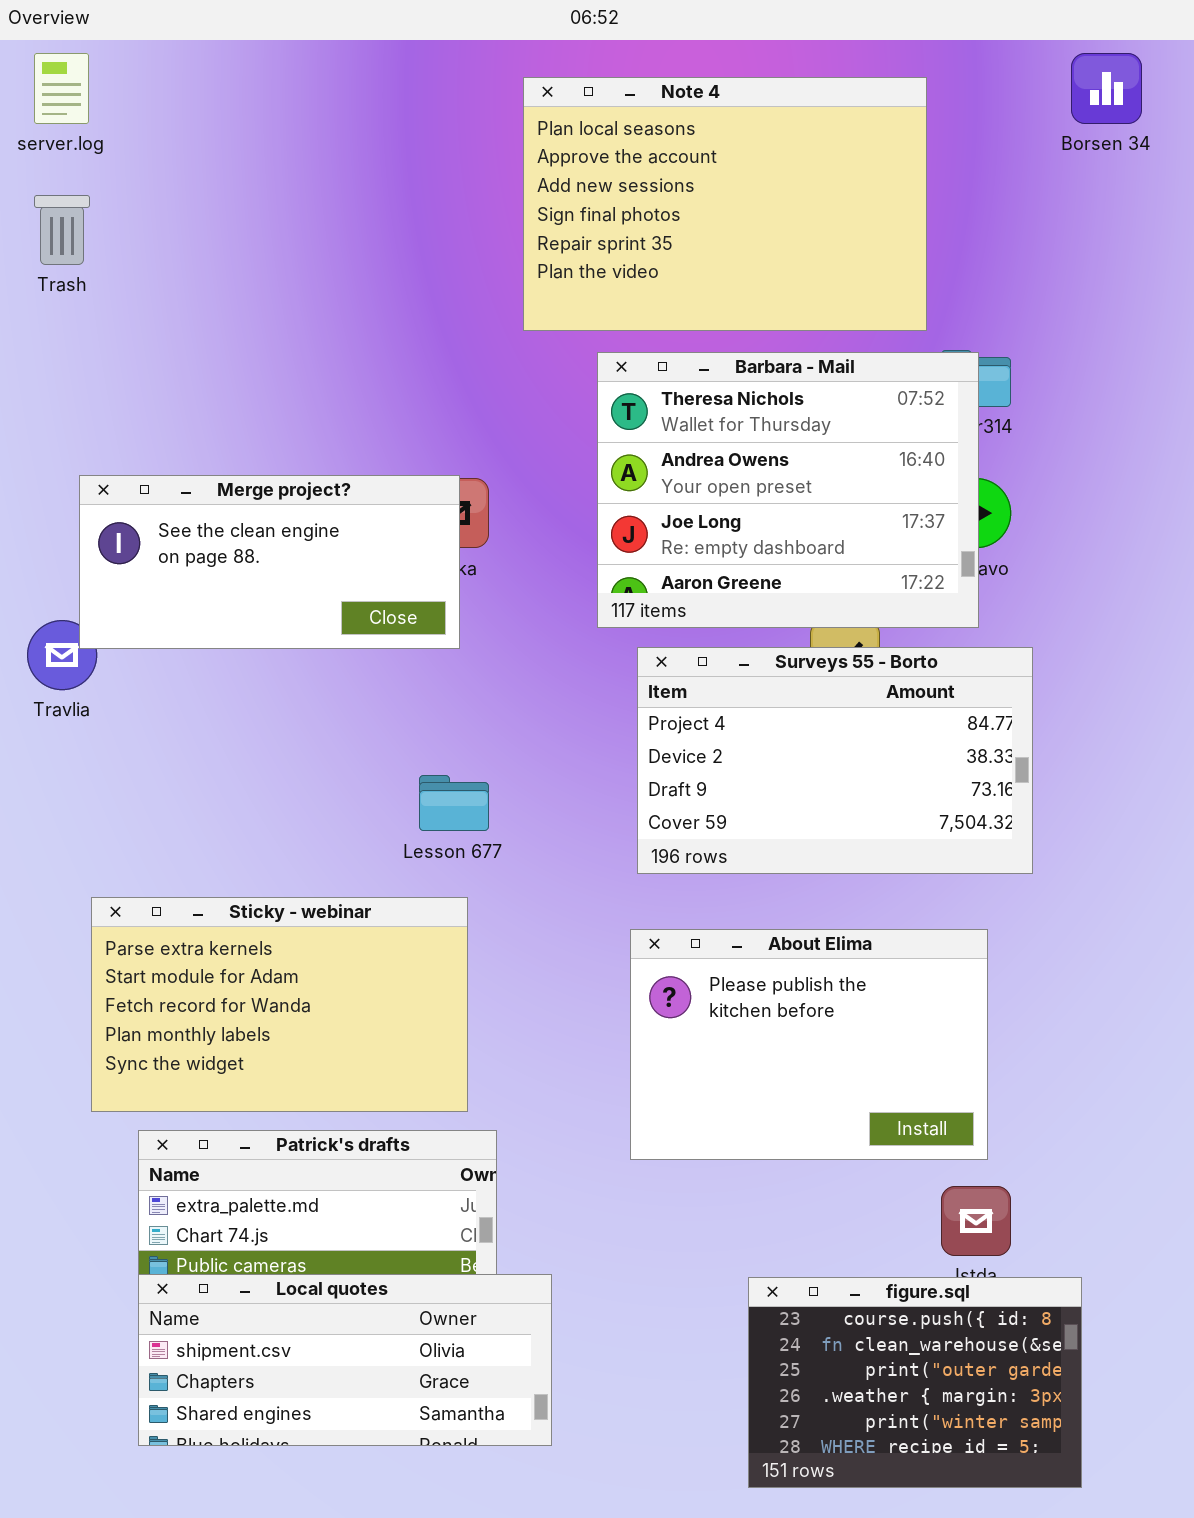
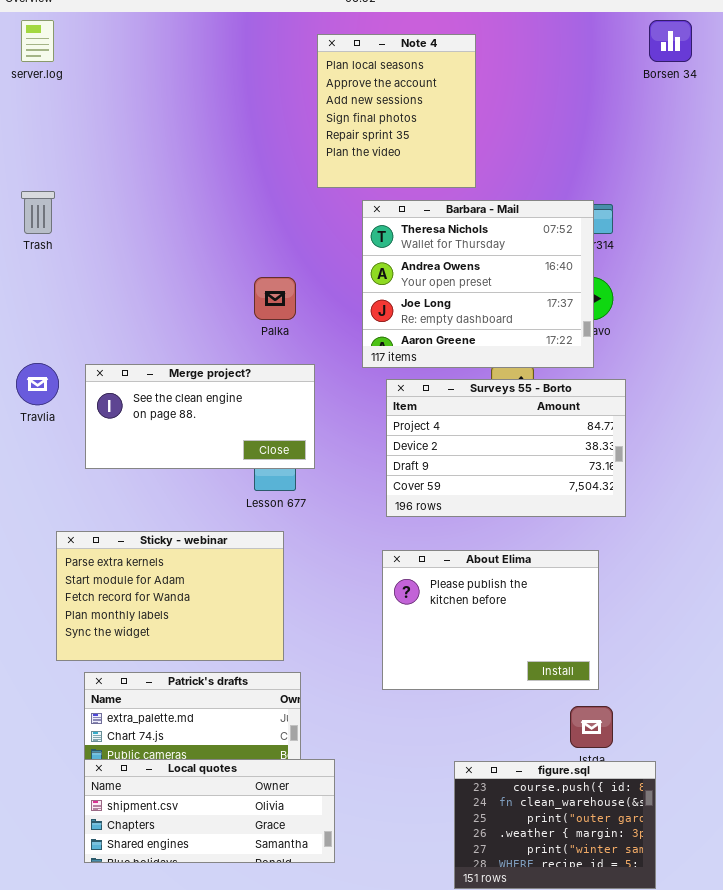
Note 4: [523,77,927,331] -> [317,34,476,188], resized
Trash: [34,195,90,265] -> [21,191,55,234], moved
Merge project?: [79,475,460,649] -> [85,364,315,469], moved

